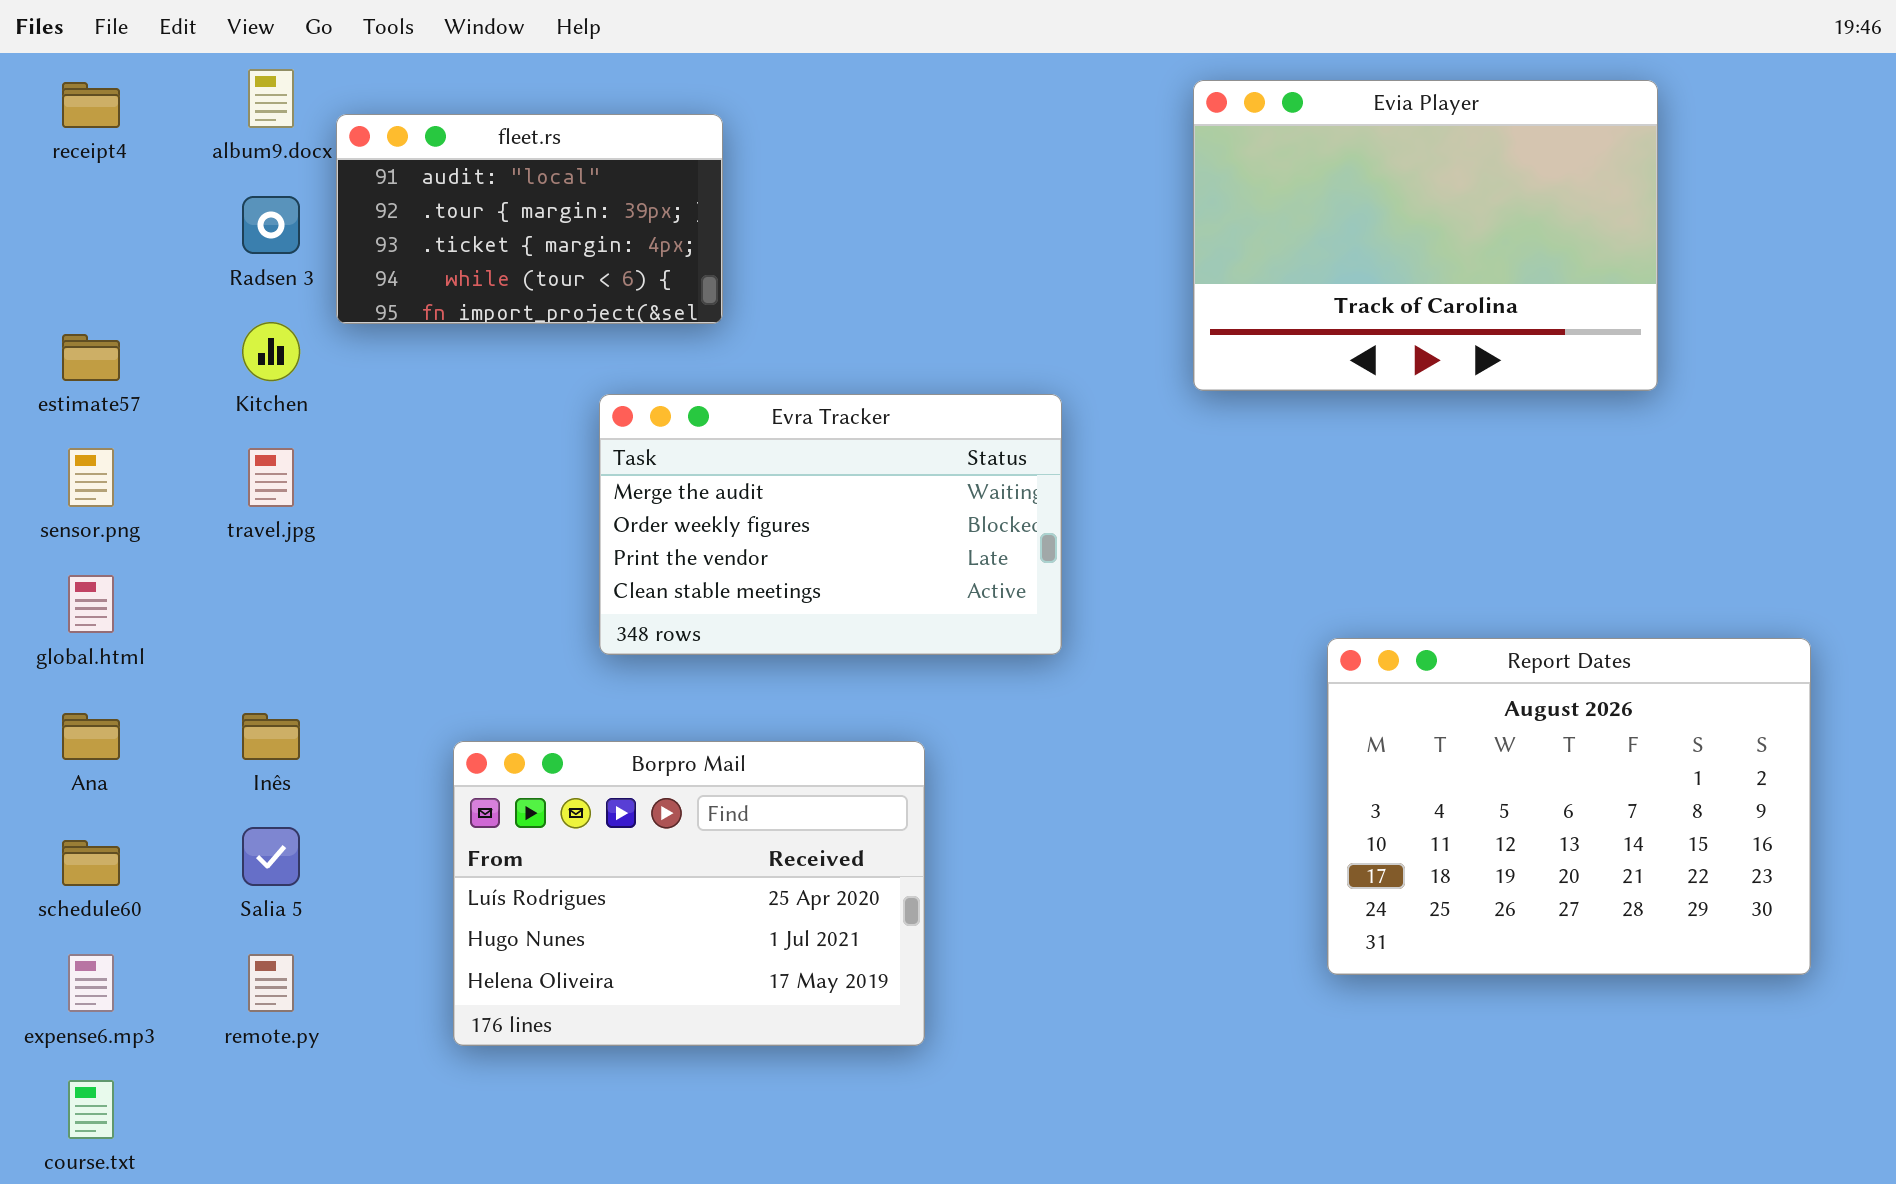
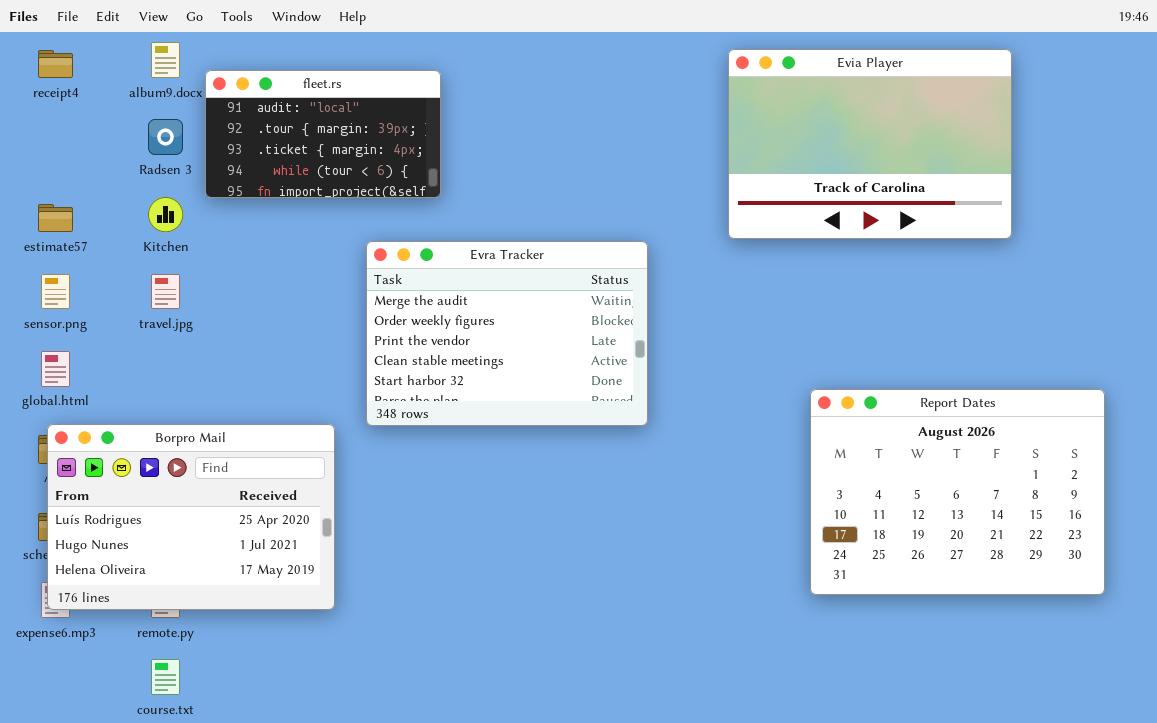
Evra Tracker: [599,394,1062,655] -> [366,241,648,426], resized
Borpro Mail: [453,741,925,1046] -> [47,424,335,610], moved
course.txt: [68,1080,114,1139] -> [151,659,180,695], moved

